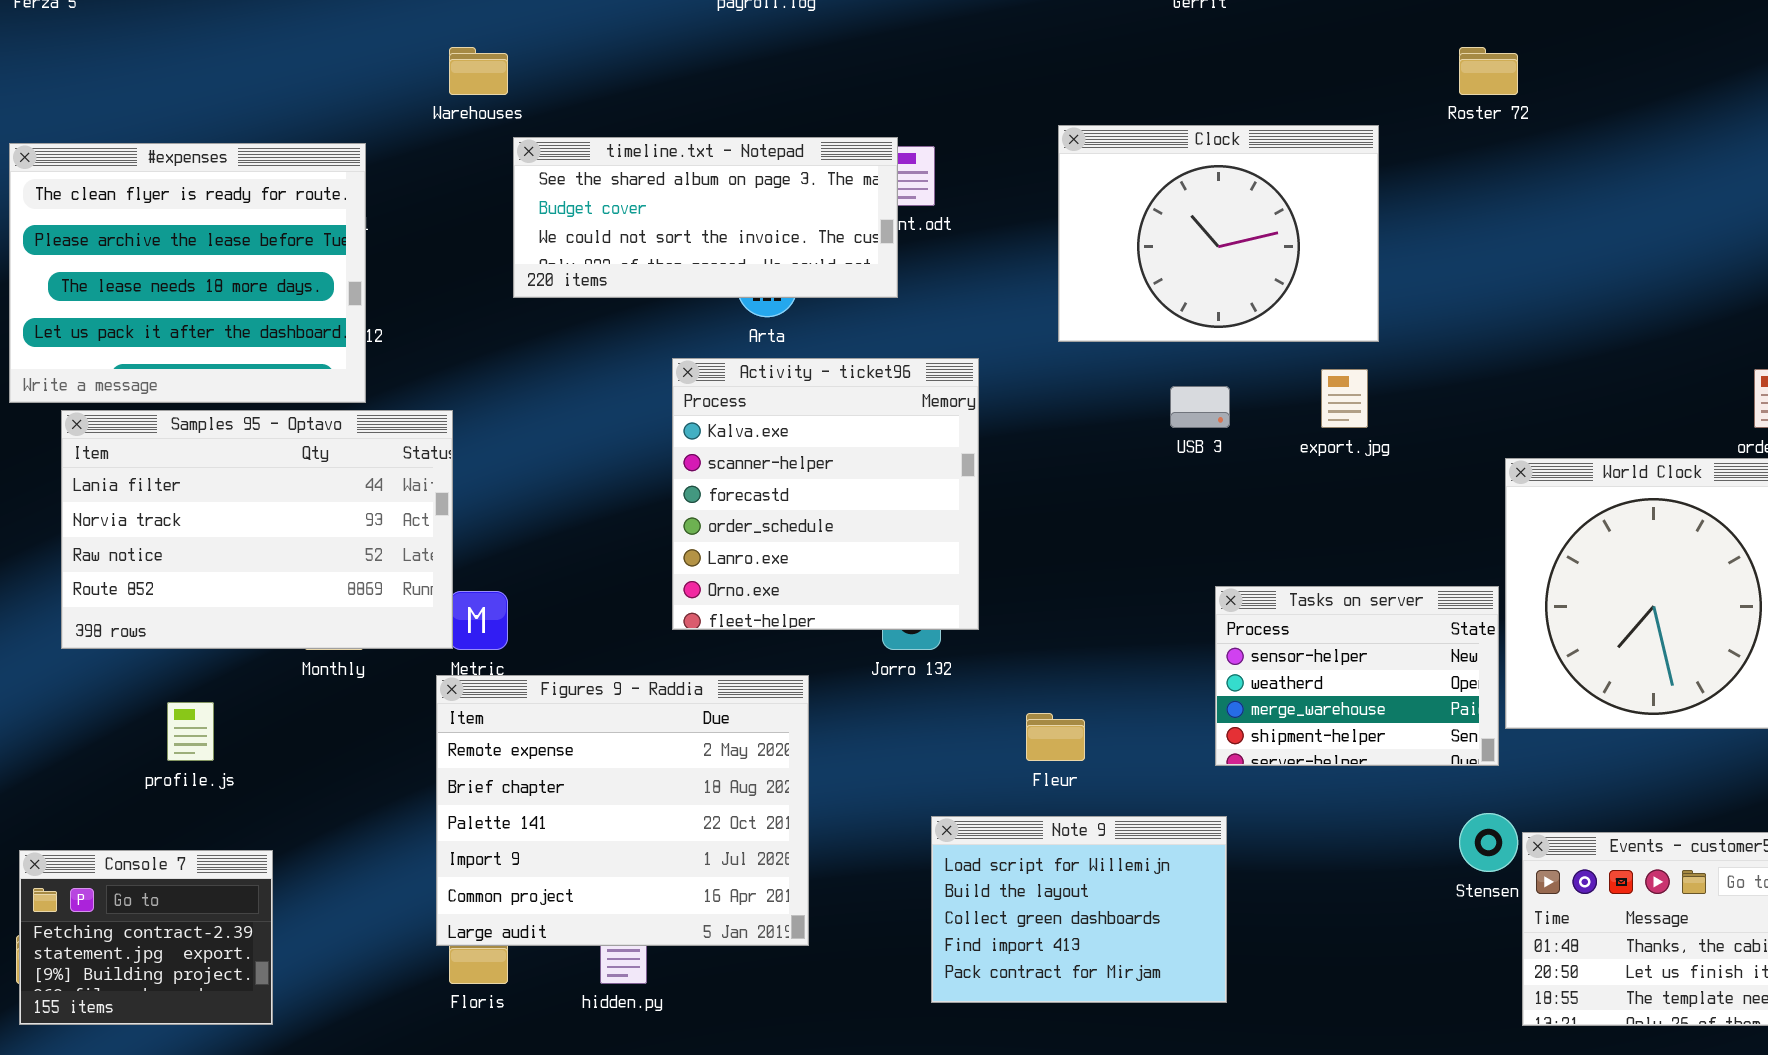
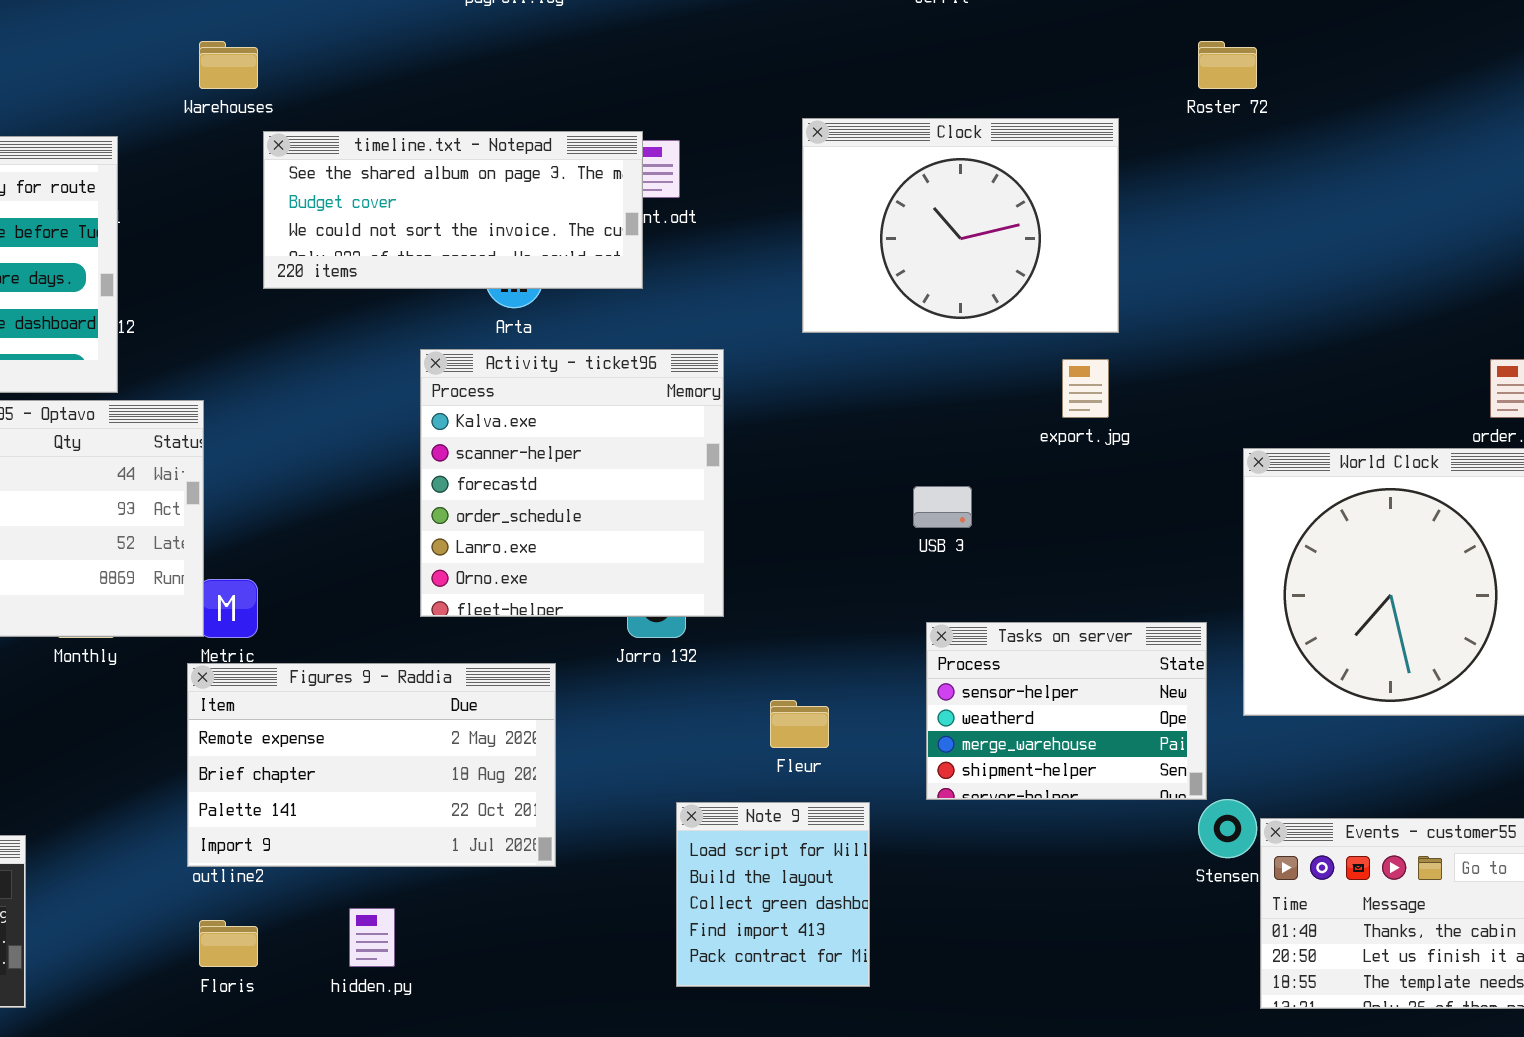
USB 3: [1170,386,1230,428] -> [913,486,972,528], moved
Tasks on server: [1215,586,1499,766] -> [926,622,1207,800], moved
Figures 9 - Raddia: [436,675,809,946] -> [187,663,556,867], resized
Note 9: [931,816,1227,1003] -> [676,802,870,987], resized

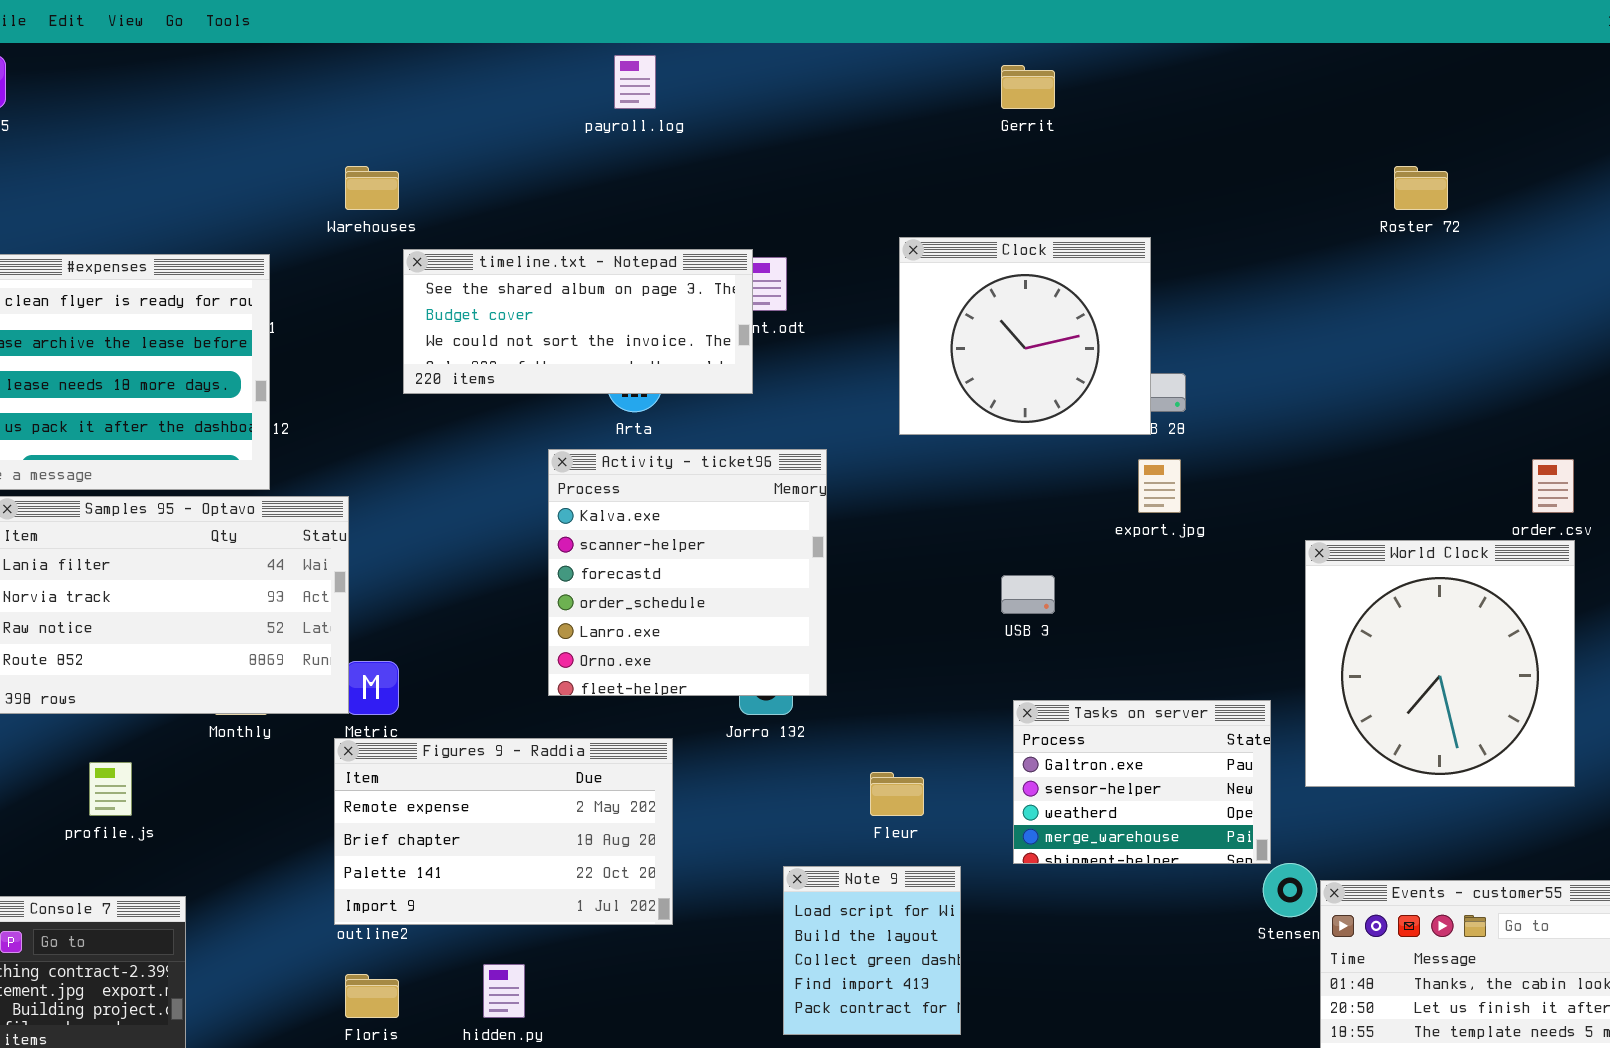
Roster 72: [1198,41,1257,89] -> [1394,166,1448,210], moved
Clock: [802,118,1119,333] -> [899,237,1151,435], resized
Tasks on server: [926,622,1207,800] -> [1013,700,1271,864], scrolled up 1 row

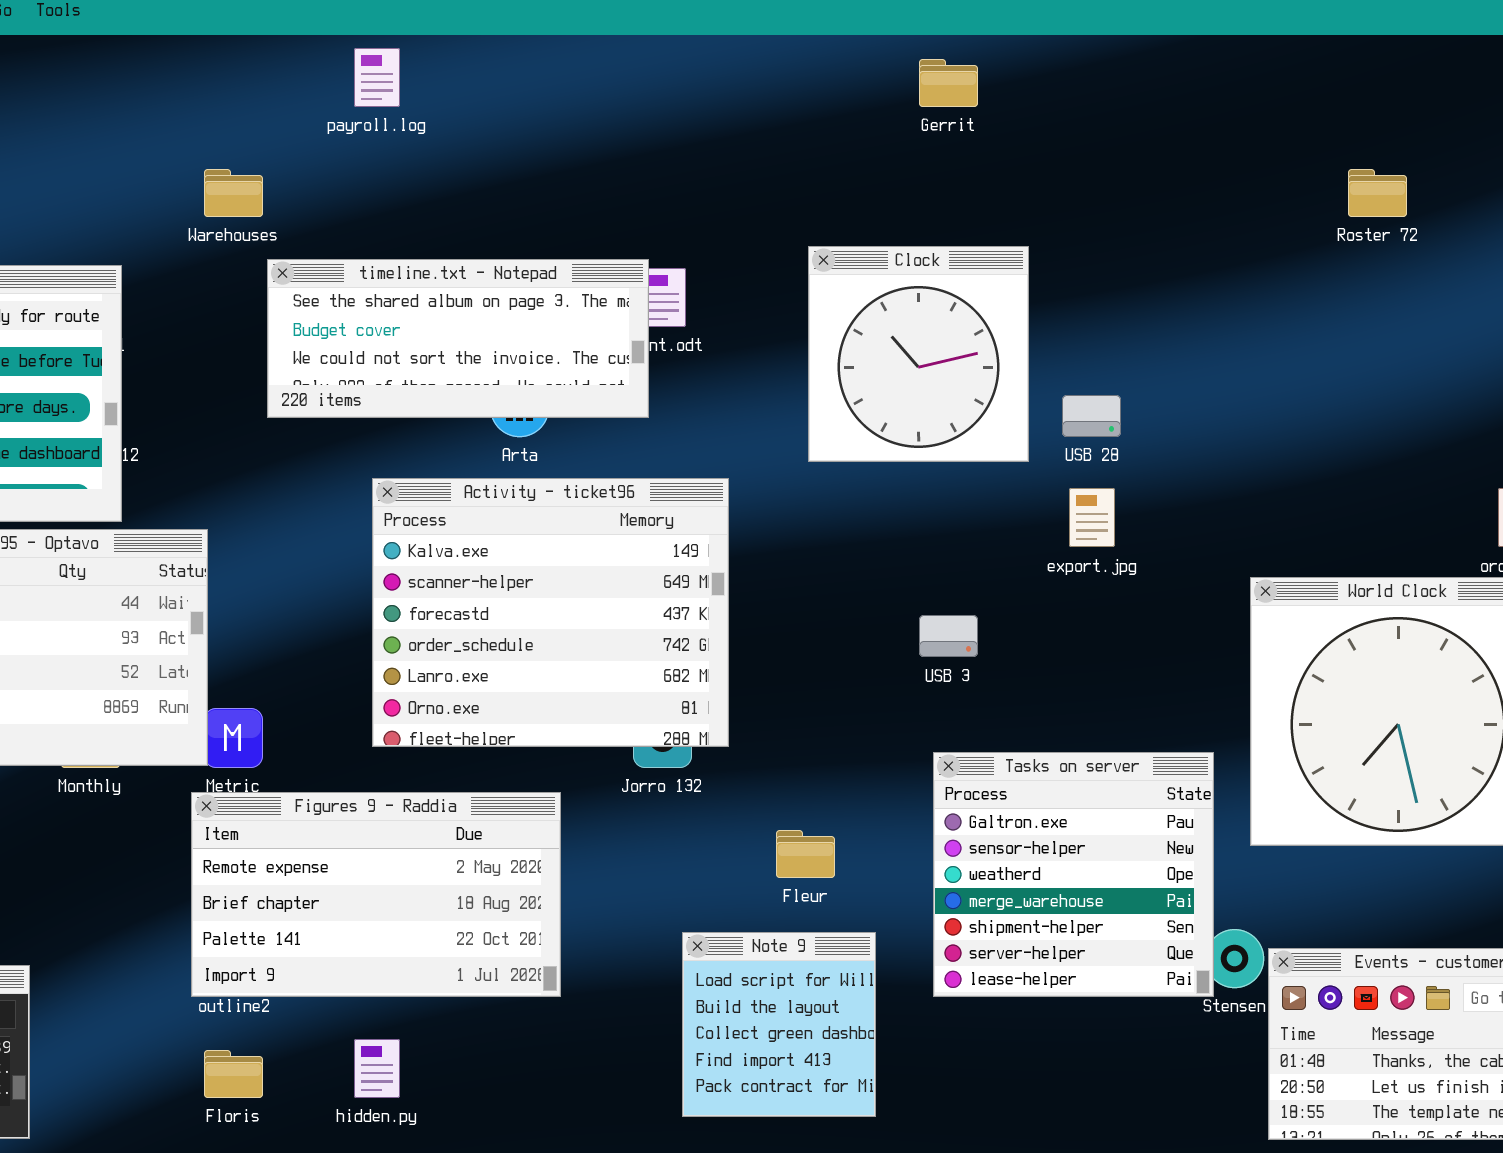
payroll.log: [614,55,656,109] -> [354,48,400,107], moved
Clock: [899,237,1151,435] -> [808,246,1029,462], resized
Activity - ticket96: [548,449,827,696] -> [372,478,729,747], resized
Tasks on server: [1013,700,1271,864] -> [933,752,1214,997], resized

